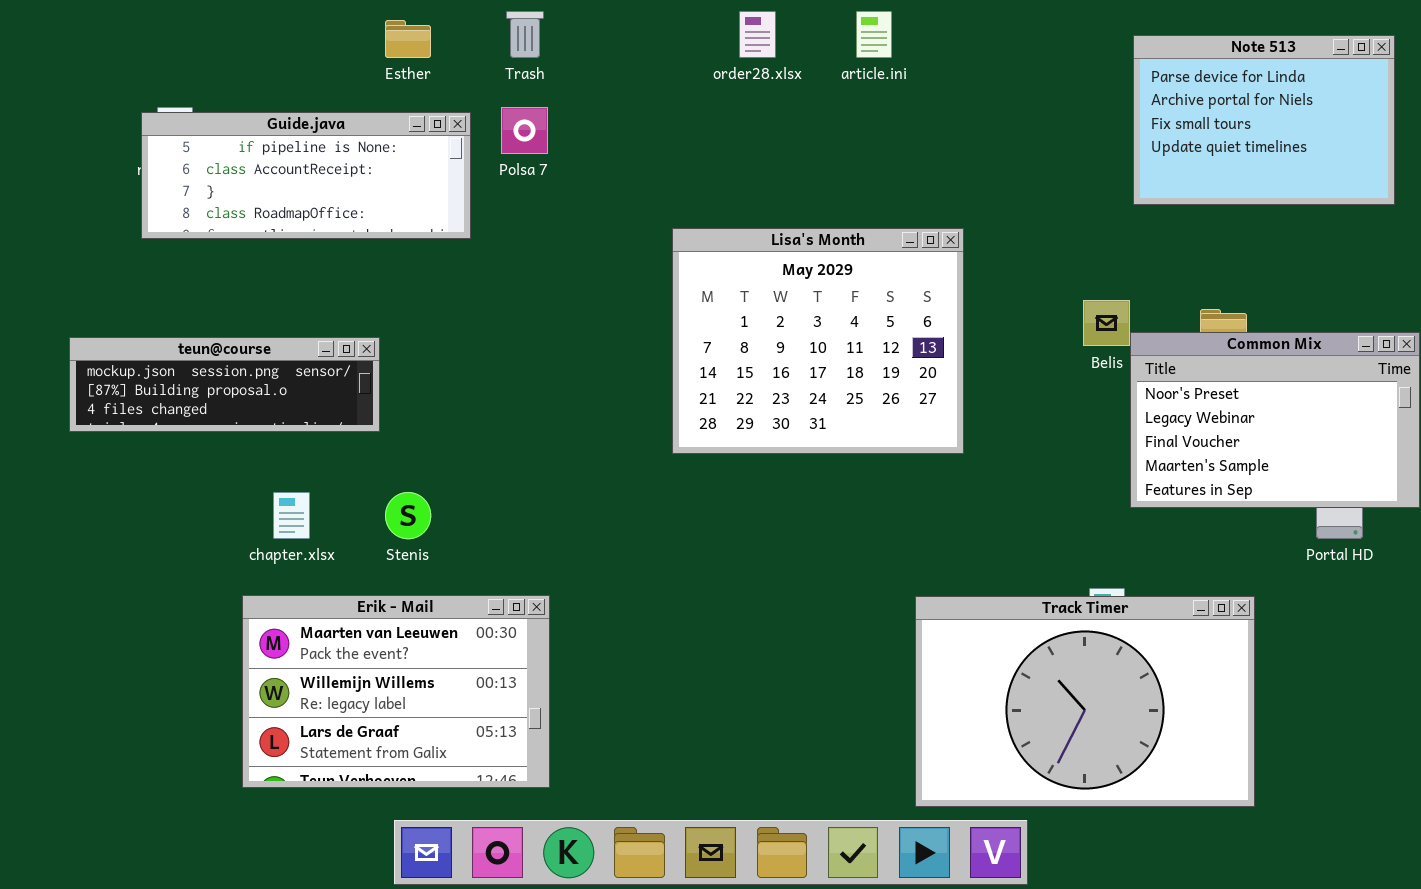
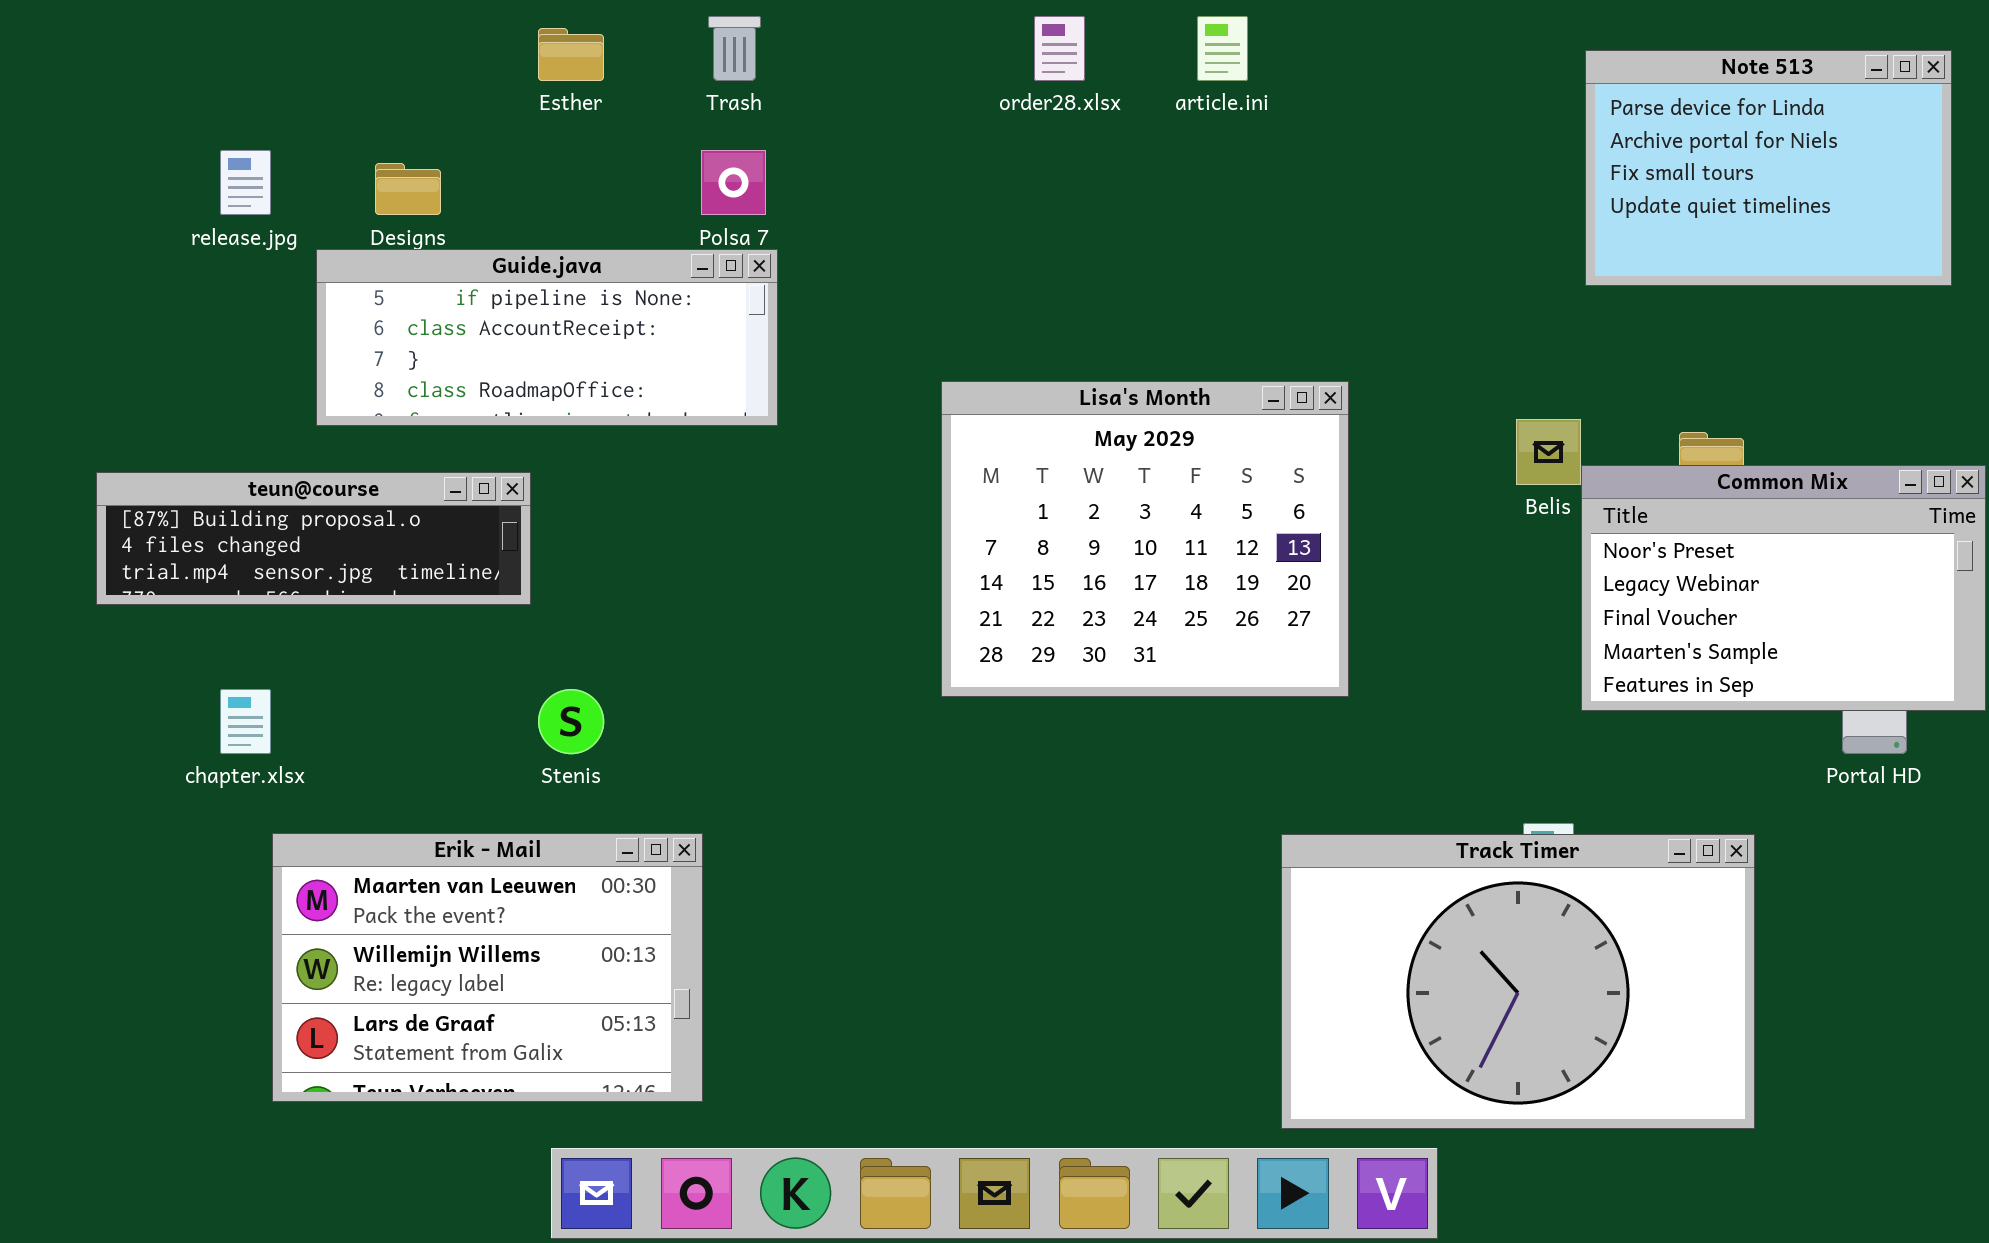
Guide.java: [141,112,471,239] -> [316,249,778,426], moved
Lisa's Month: [672,228,964,454] -> [941,381,1349,697], moved
teun@course: [69,337,380,432] -> [96,472,531,605], scrolled down 1 row
chapter.xlsx: [273,492,310,539] -> [220,689,271,754], moved
Erik - Mail: [242,595,550,788] -> [272,833,703,1102], moved

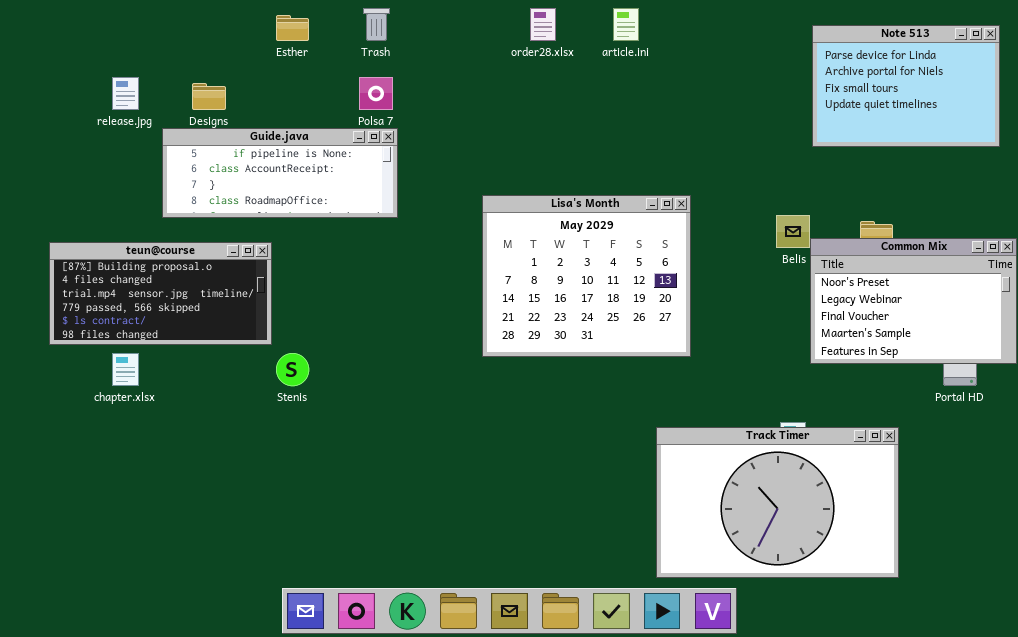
teun@course: [96,472,531,605] -> [49,242,272,345], resized
Erik - Mail: [272,833,703,1102] -> none, closed

